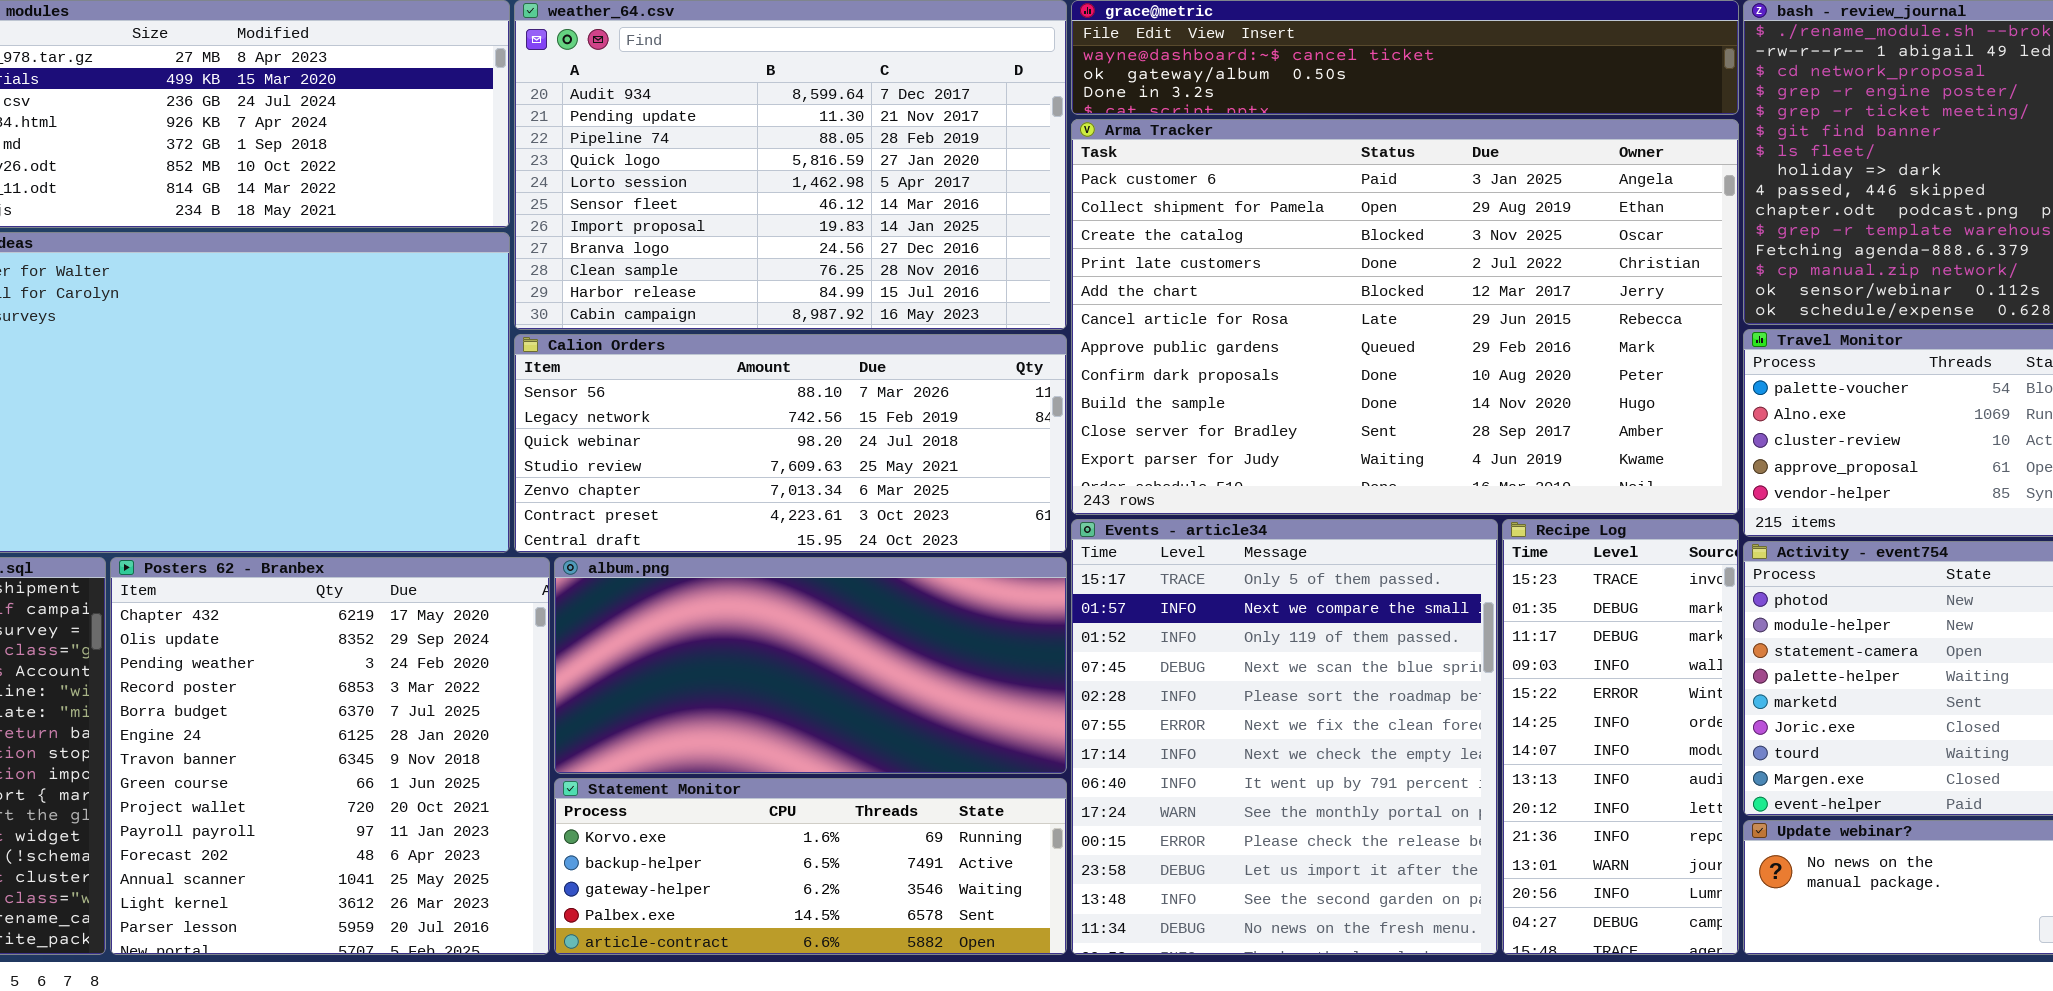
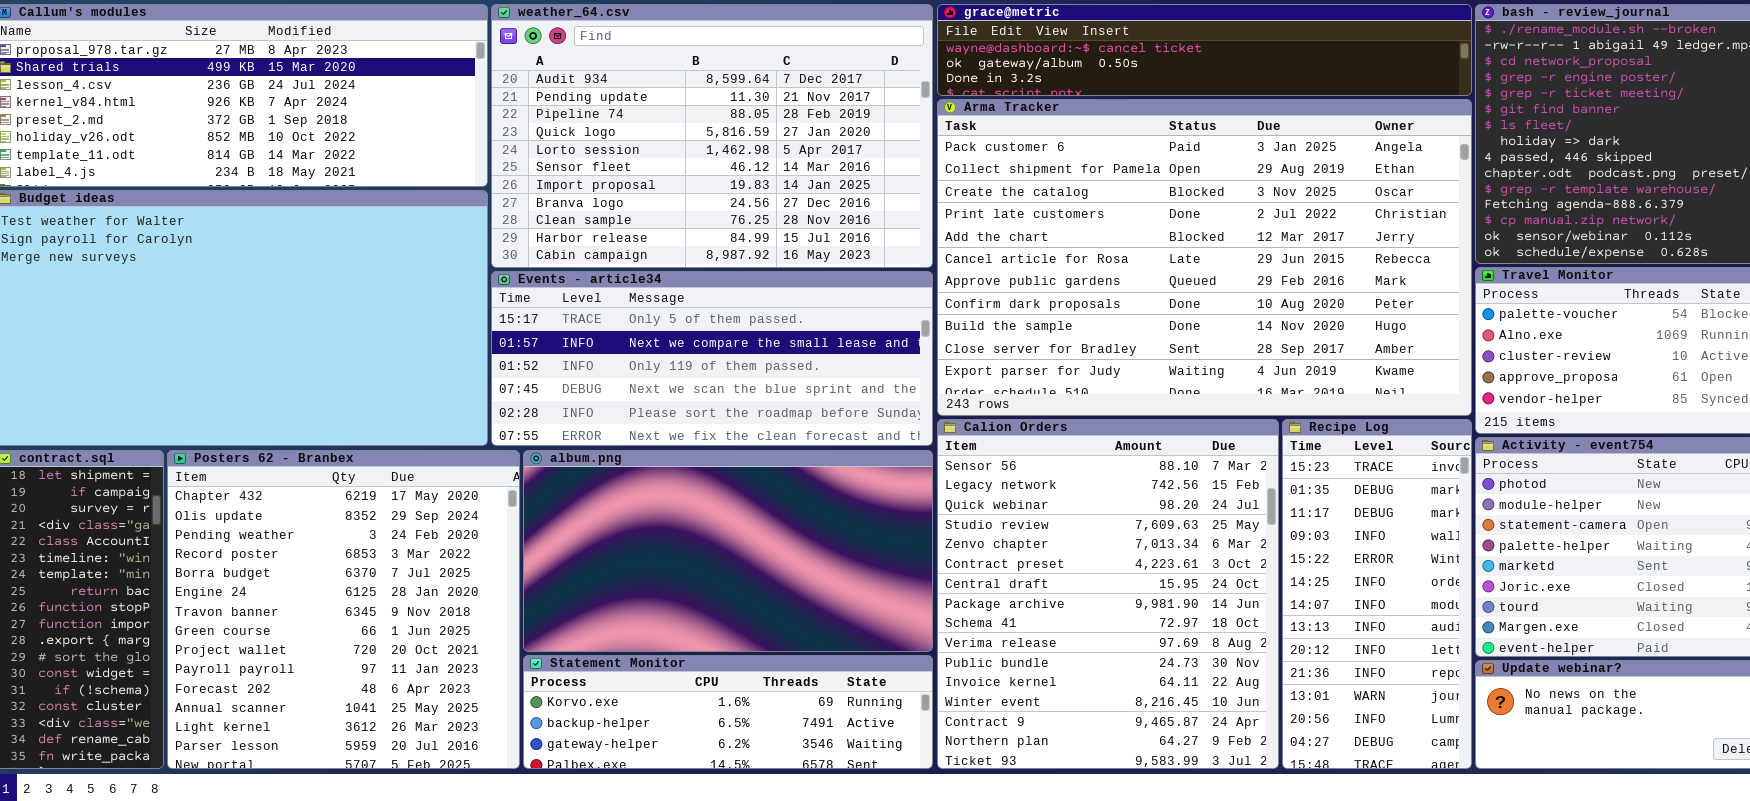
Calion Orders: [514,334,1067,553] -> [937,419,1279,769], moved, resized
Events - article34: [1071,519,1498,955] -> [491,271,933,446], moved, resized
album.png: [554,557,1067,774] -> [523,450,933,652], resized
Statement Monitor: [554,778,1067,955] -> [523,655,933,769], resized

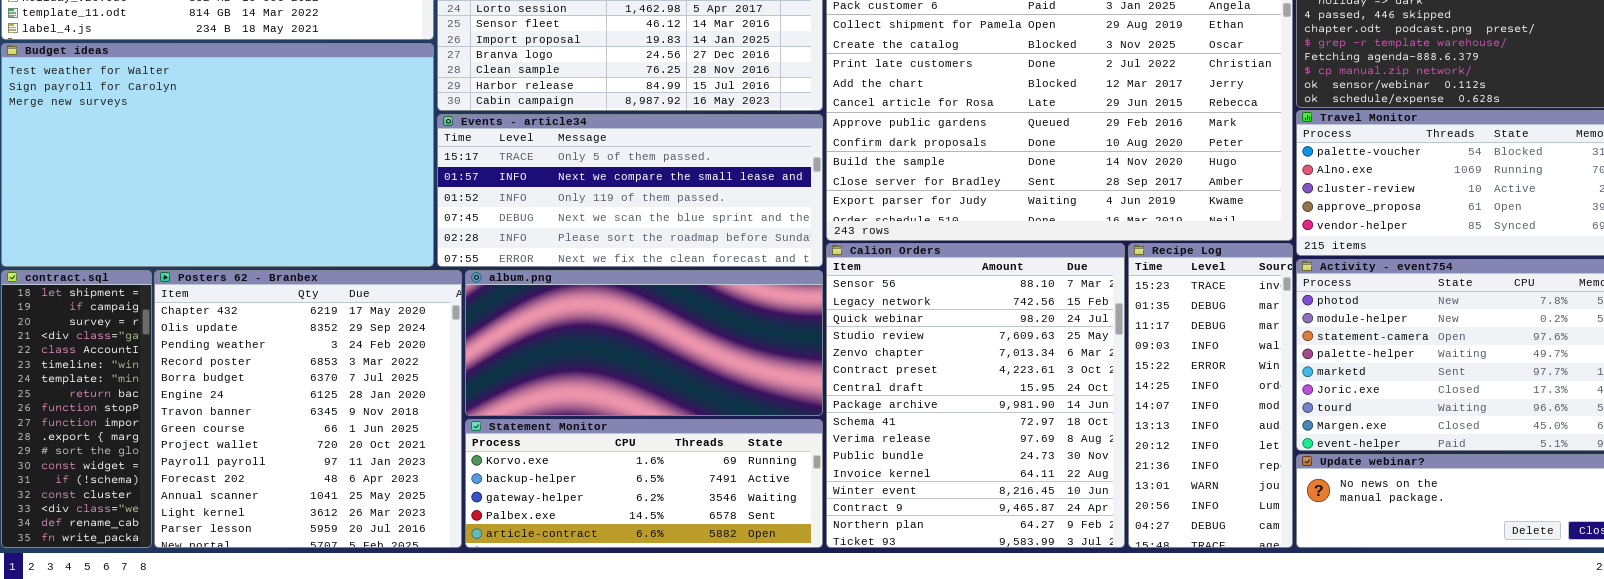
album.png: [523,450,933,652] -> [465,270,823,416], resized
Statement Monitor: [523,655,933,769] -> [465,419,823,548], resized

